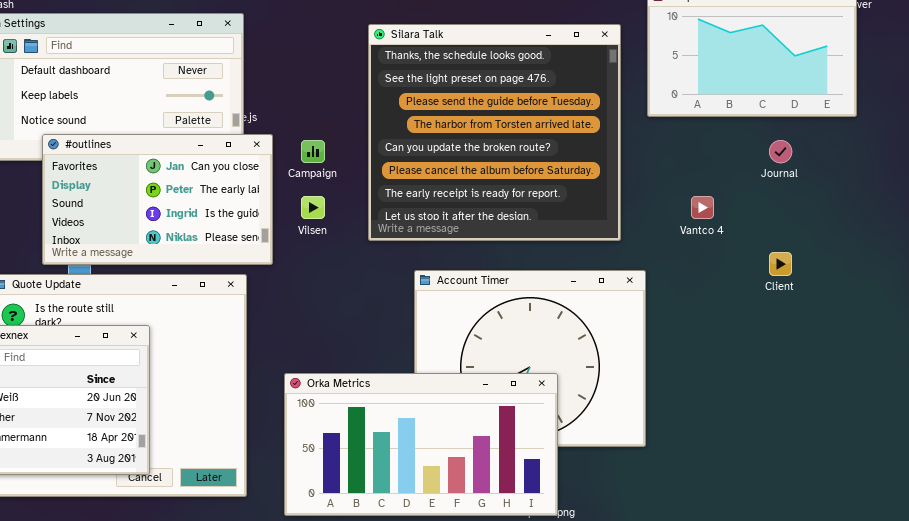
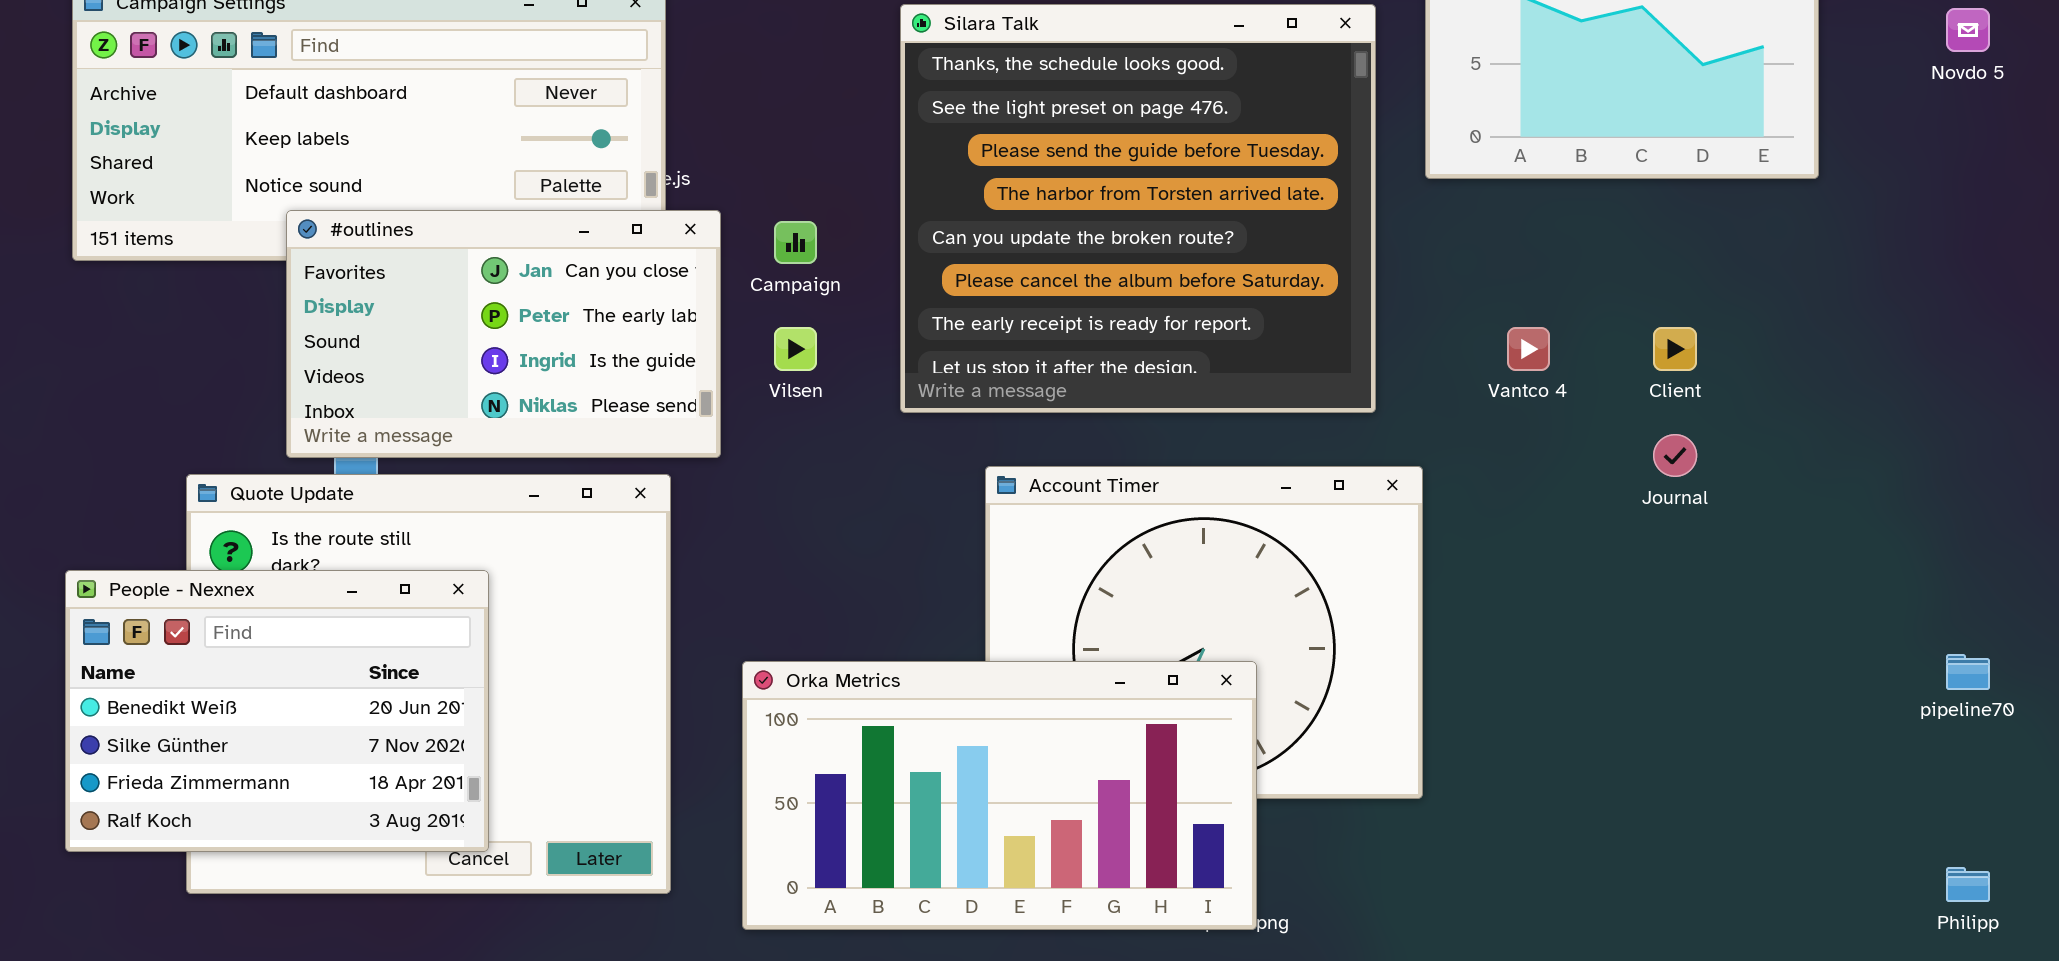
Journal: [769,140,792,163] -> [1653,434,1697,477], moved
Client: [769,252,792,276] -> [1653,327,1697,371], moved

